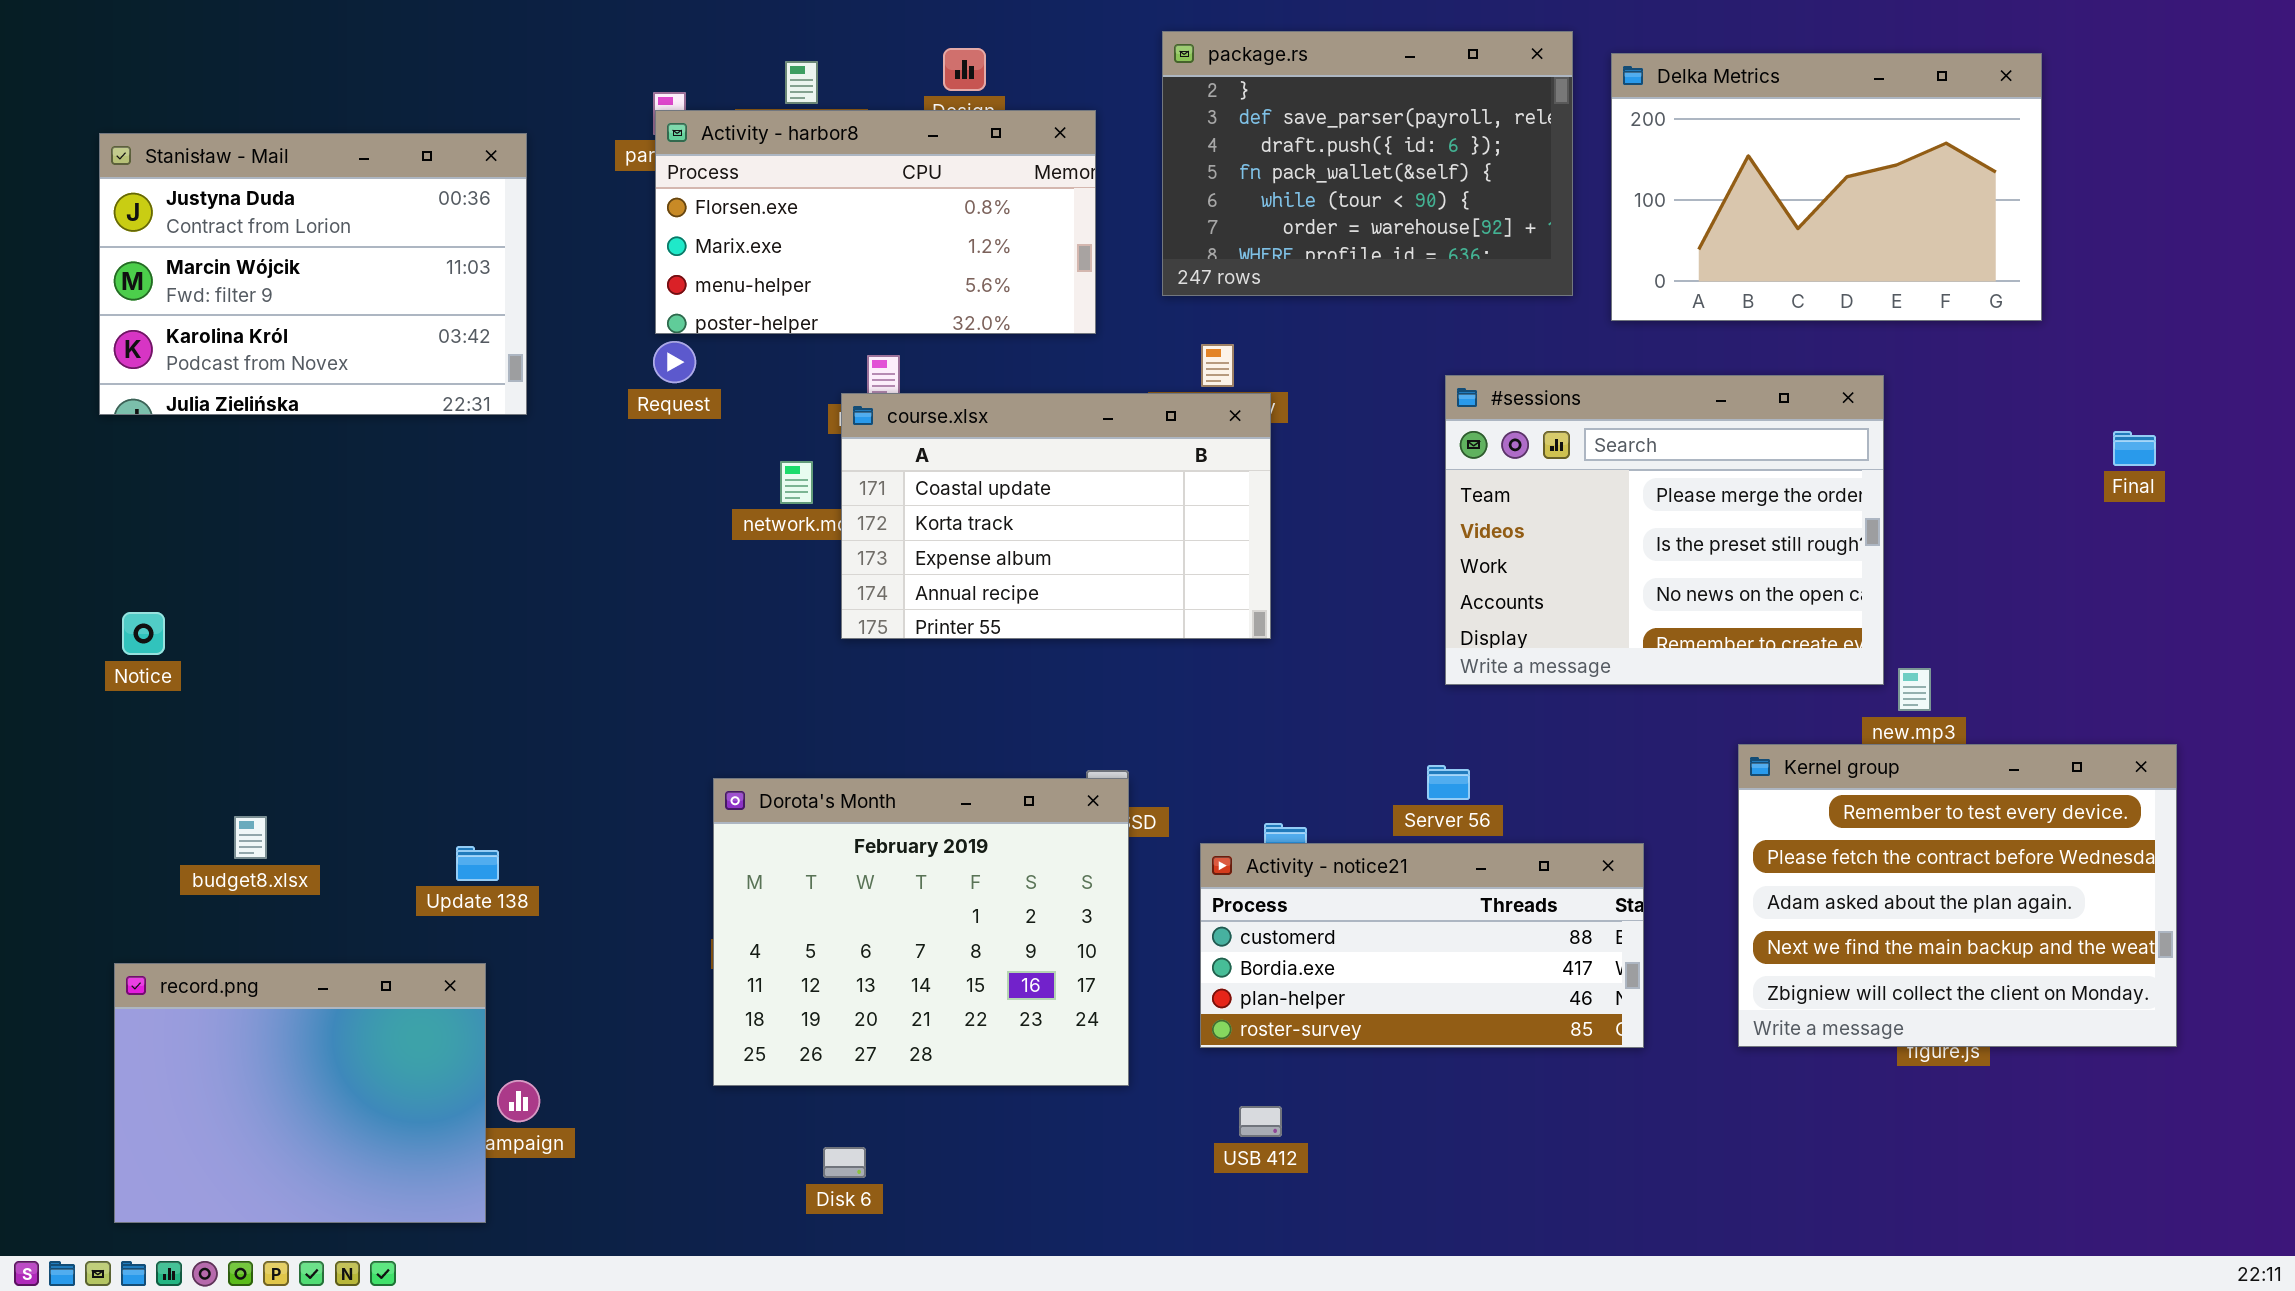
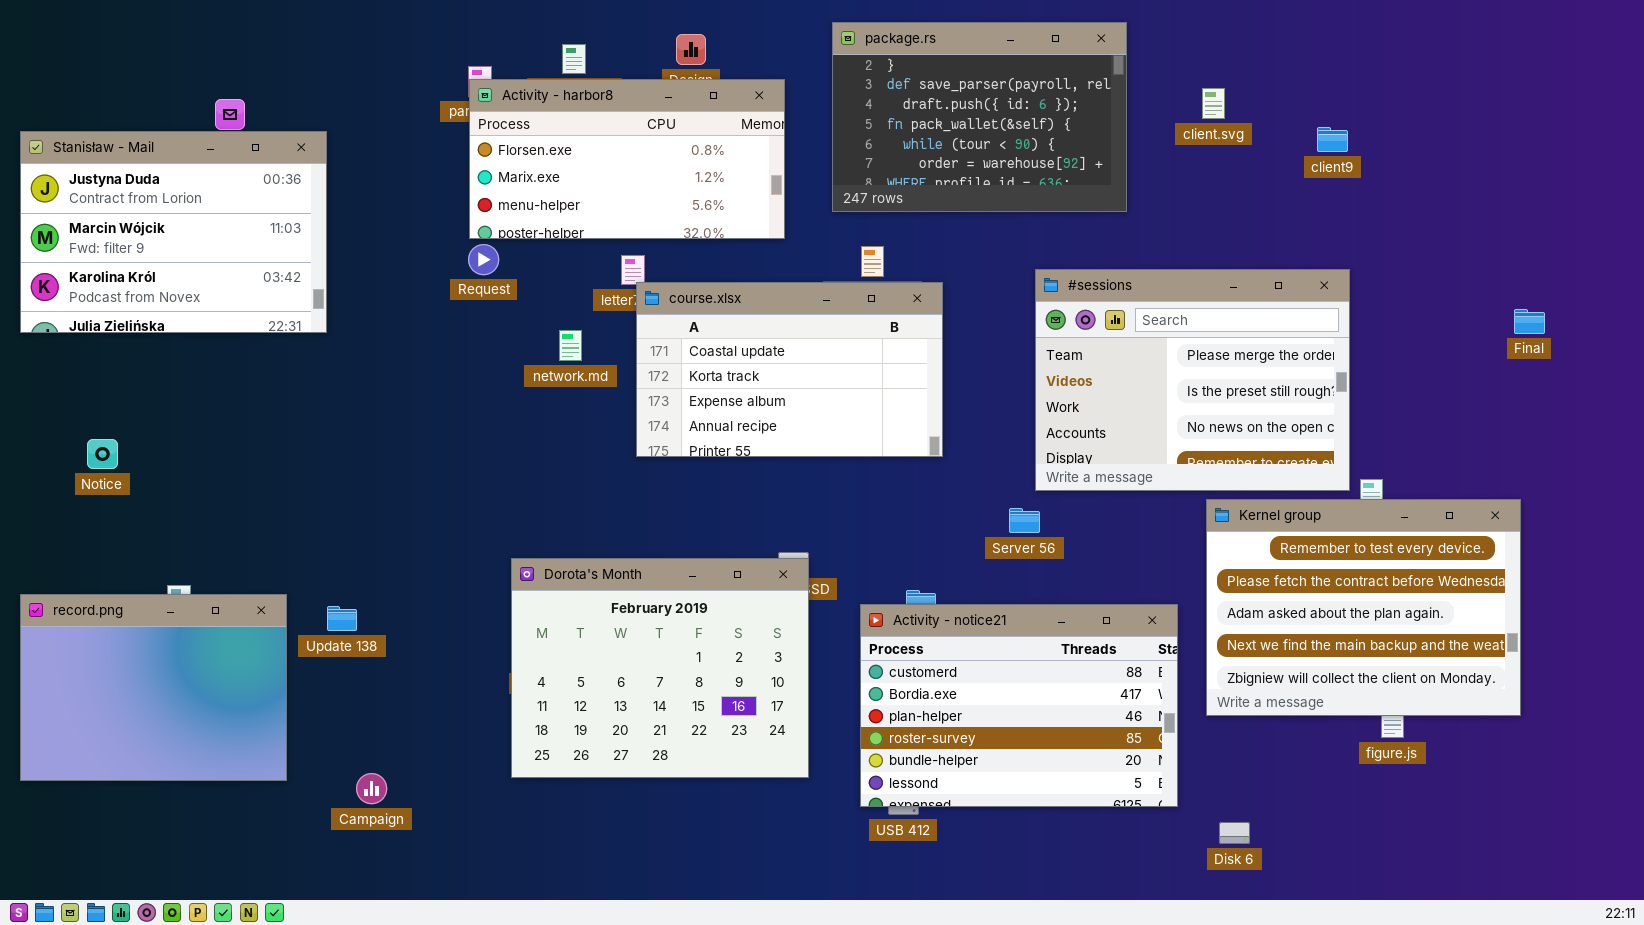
Delka Metrics: [1611,53,2042,321] -> none, closed
Stanisław - Mail: [99,133,527,415] -> [20,131,327,333], moved
course.xlsx: [841,393,1271,639] -> [636,282,943,457], moved
Kernel group: [1738,744,2177,1047] -> [1206,499,1521,716], moved
Server 56: [1427,765,1470,800] -> [1009,508,1040,533], moved
Activity - notice21: [1200,843,1644,1048] -> [860,604,1178,807], resized
record.png: [114,963,486,1223] -> [20,594,287,781], moved
Disk 6: [823,1147,866,1178] -> [1219,822,1250,844], moved

